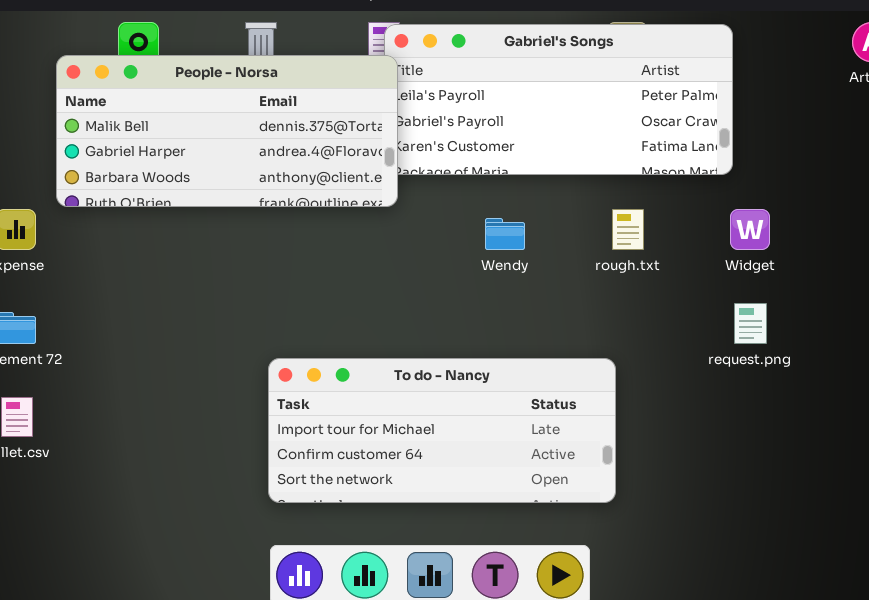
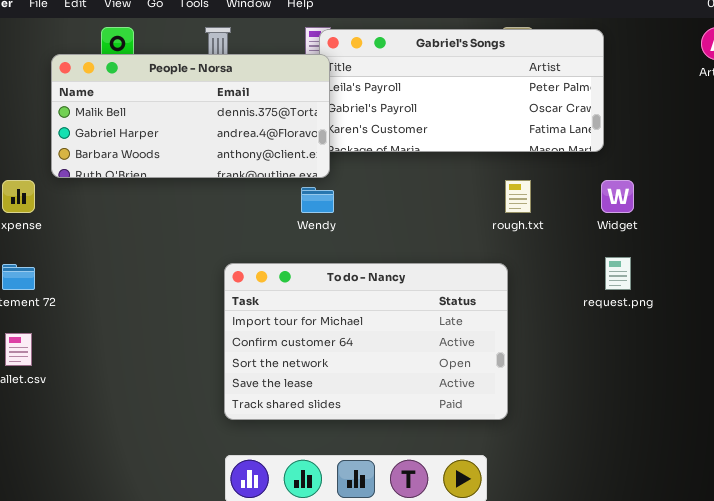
Wendy: [485,218,525,250] -> [301,187,334,213], moved
To do - Nancy: [268,358,616,503] -> [224,263,508,420], resized

